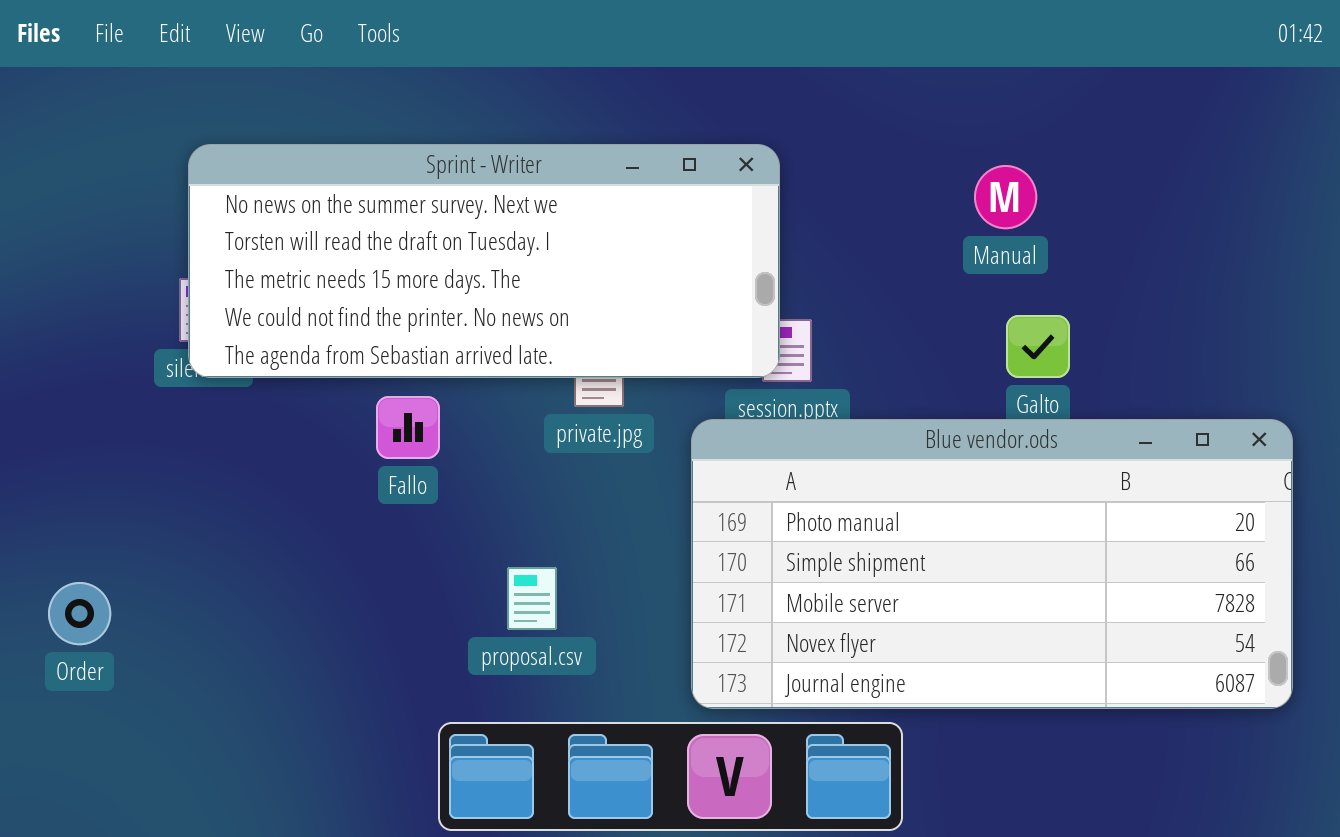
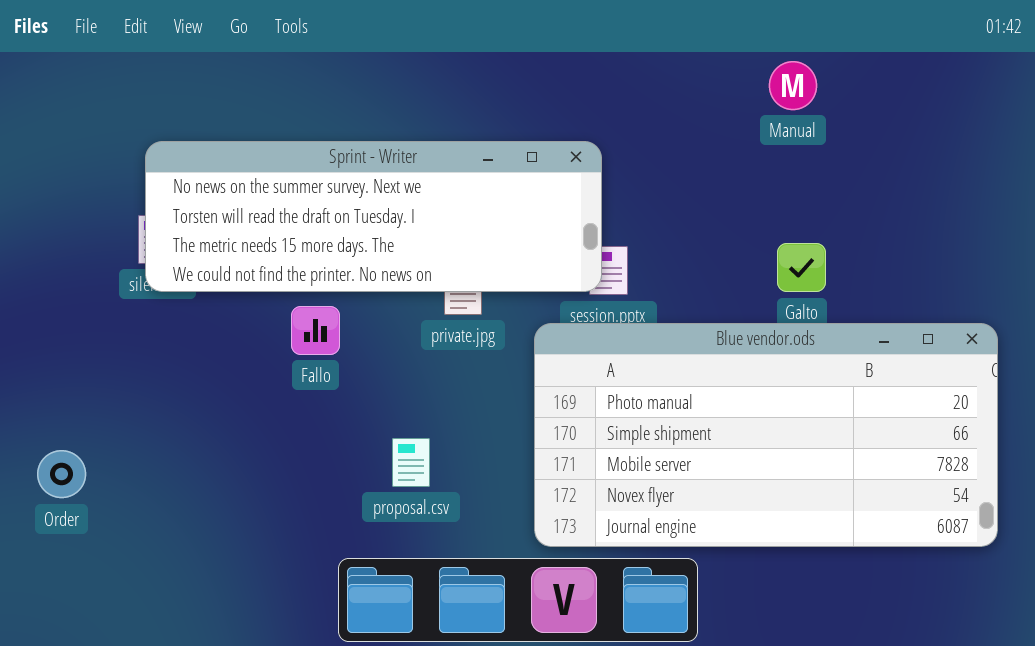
Sprint - Writer: [188,144,780,378] -> [145,141,602,292], resized
Manual: [974,165,1037,229] -> [769,61,817,110], moved

